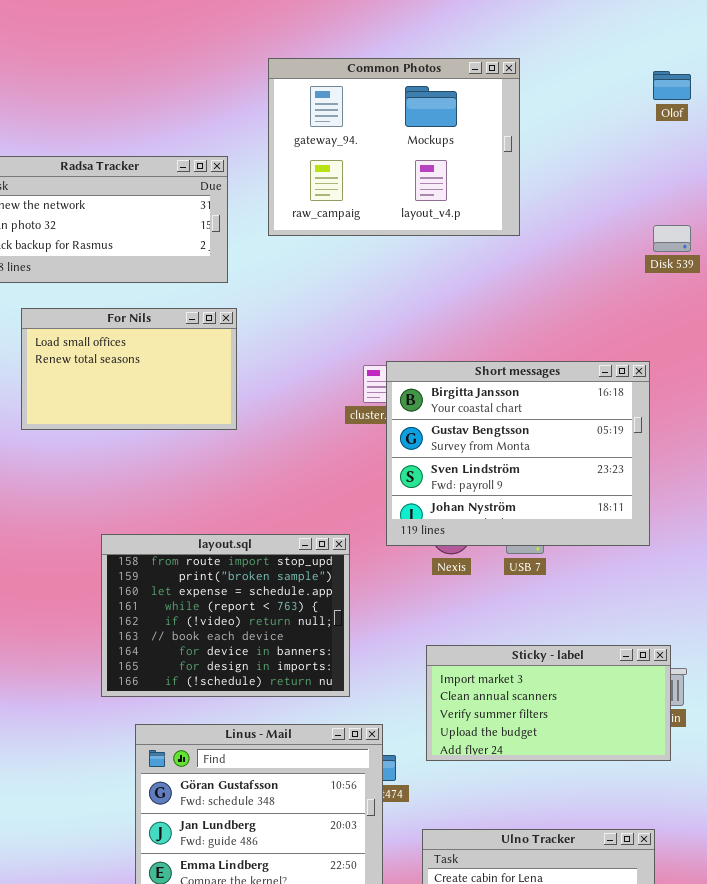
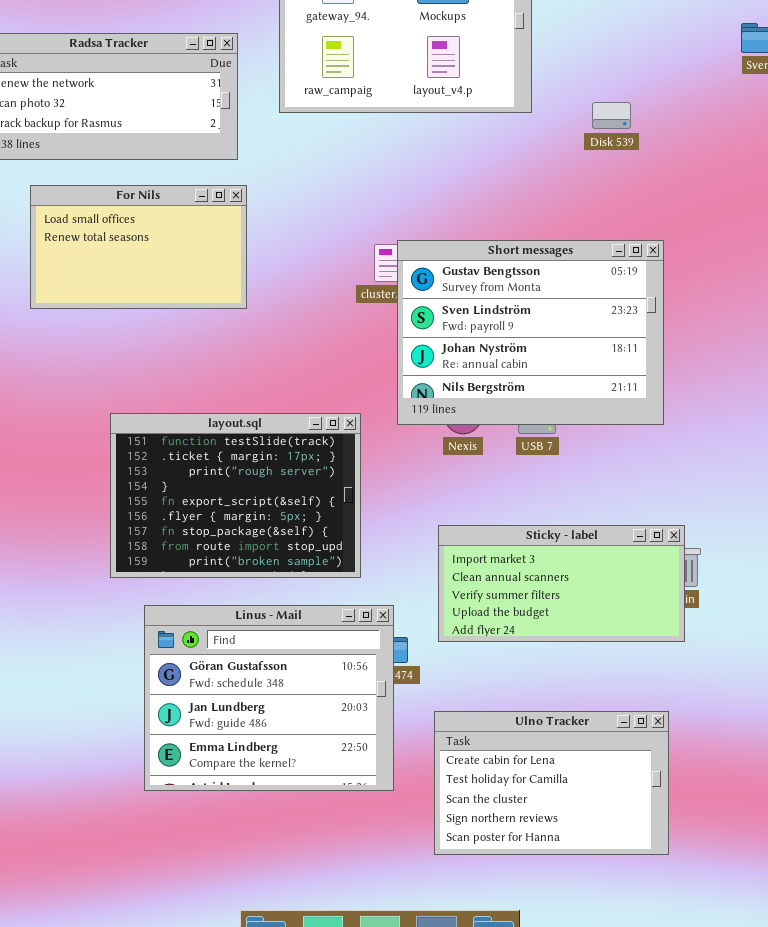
Disk 539: [653,225,691,252] -> [592,102,631,129], moved
Short messages: [386,361,650,546] -> [397,240,664,425], scrolled down 1 row
layout.sql: [101,534,350,697] -> [110,413,361,578], scrolled up 7 rows

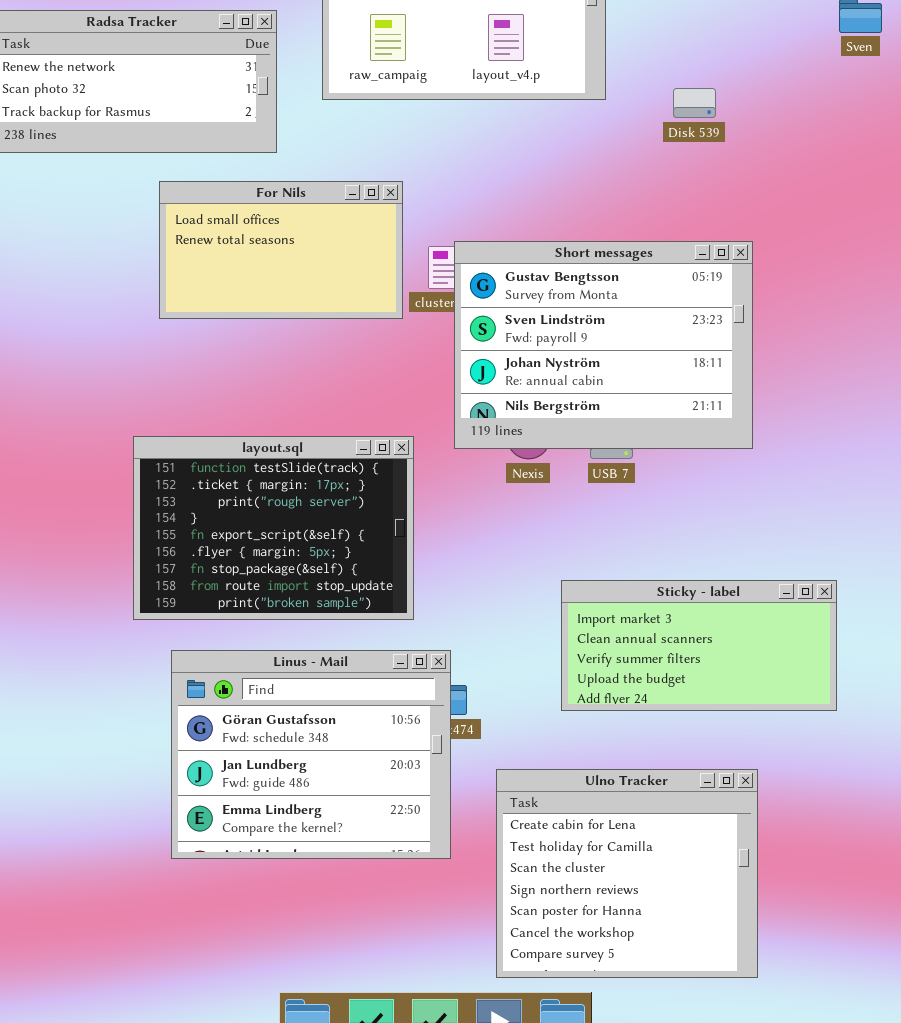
For Nils: [30,185,247,309] -> [159,181,403,319], moved
Sticky - label: [438,525,685,642] -> [561,580,837,711], moved
Ulno Tracker: [434,711,669,855] -> [496,769,758,978], resized

